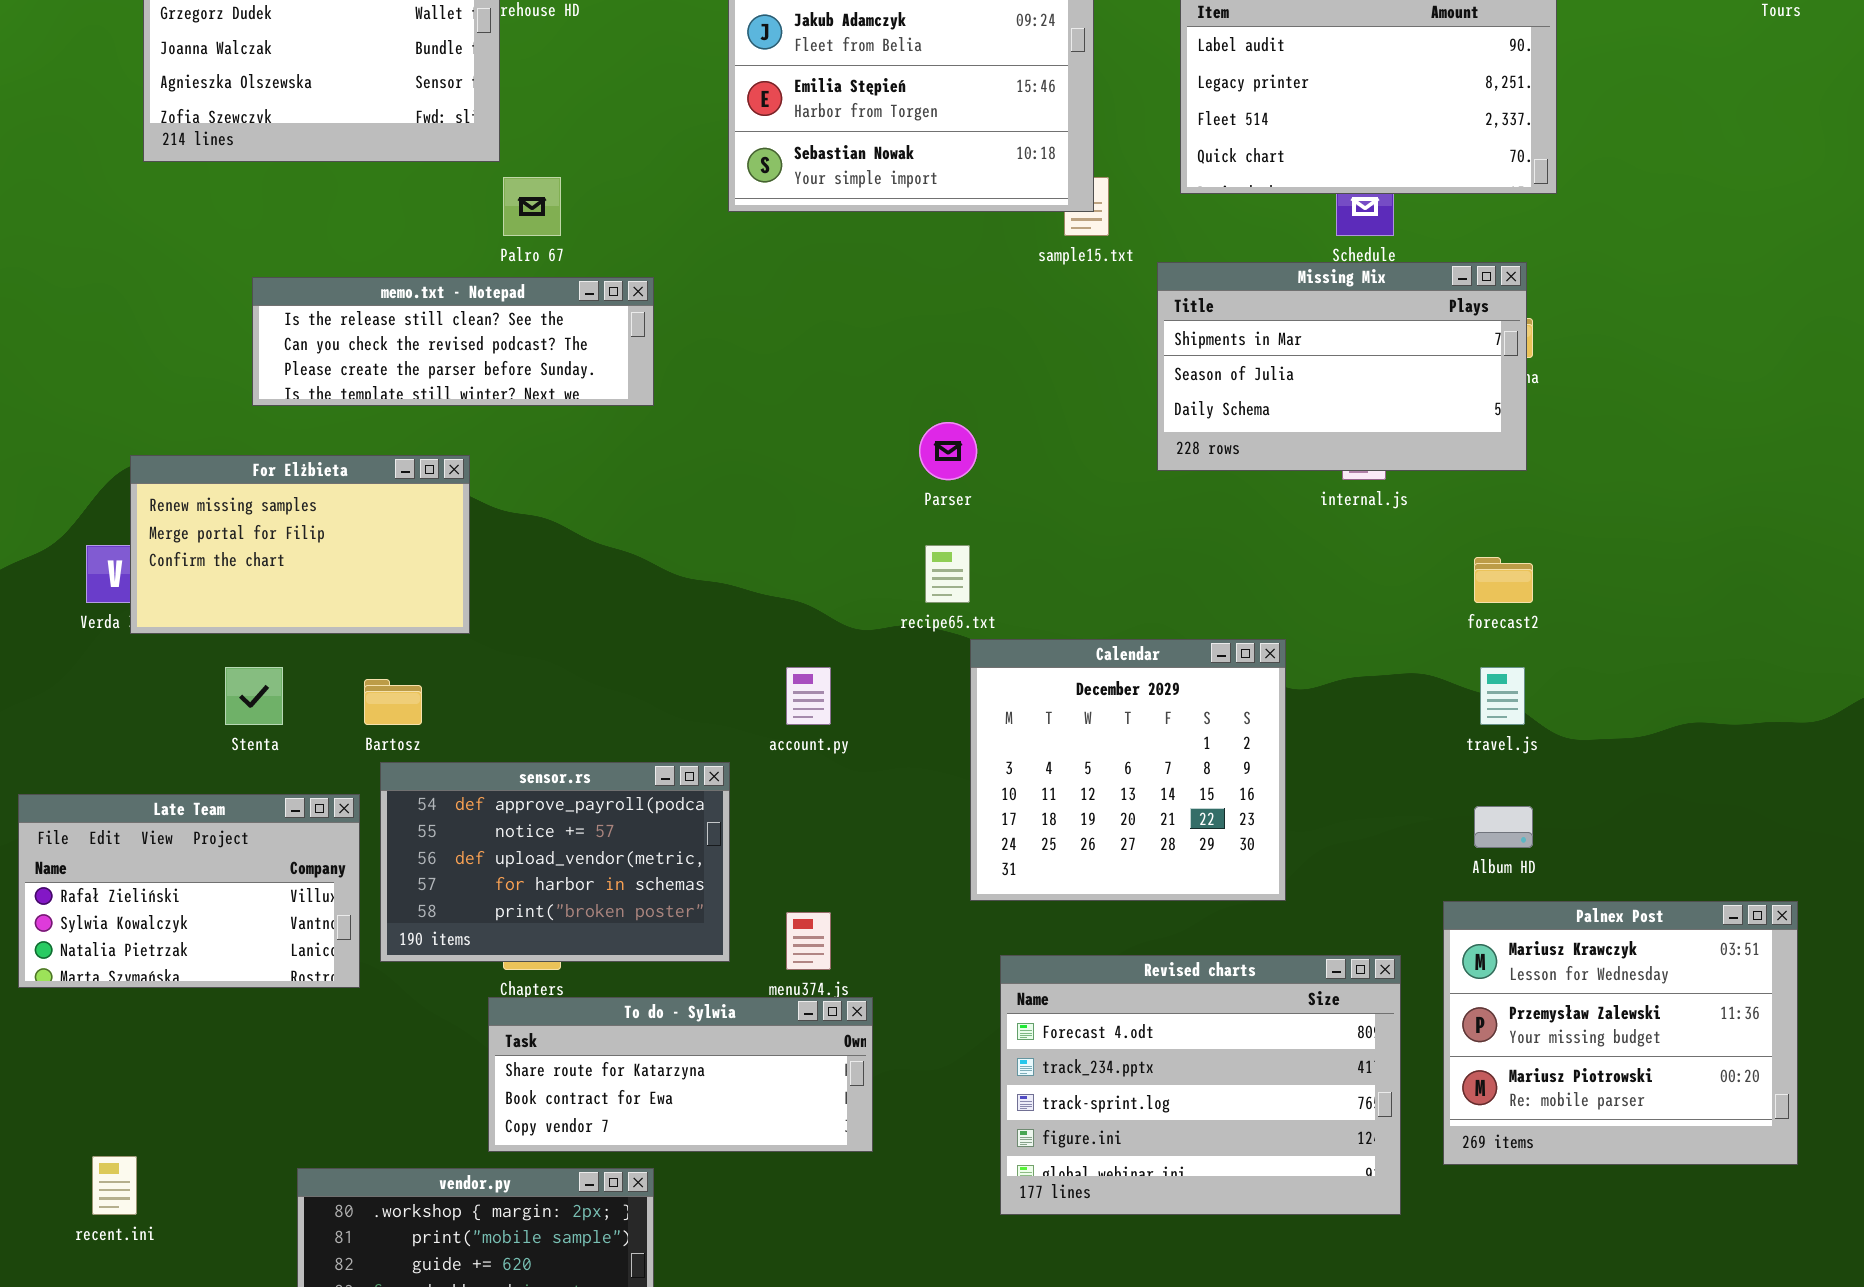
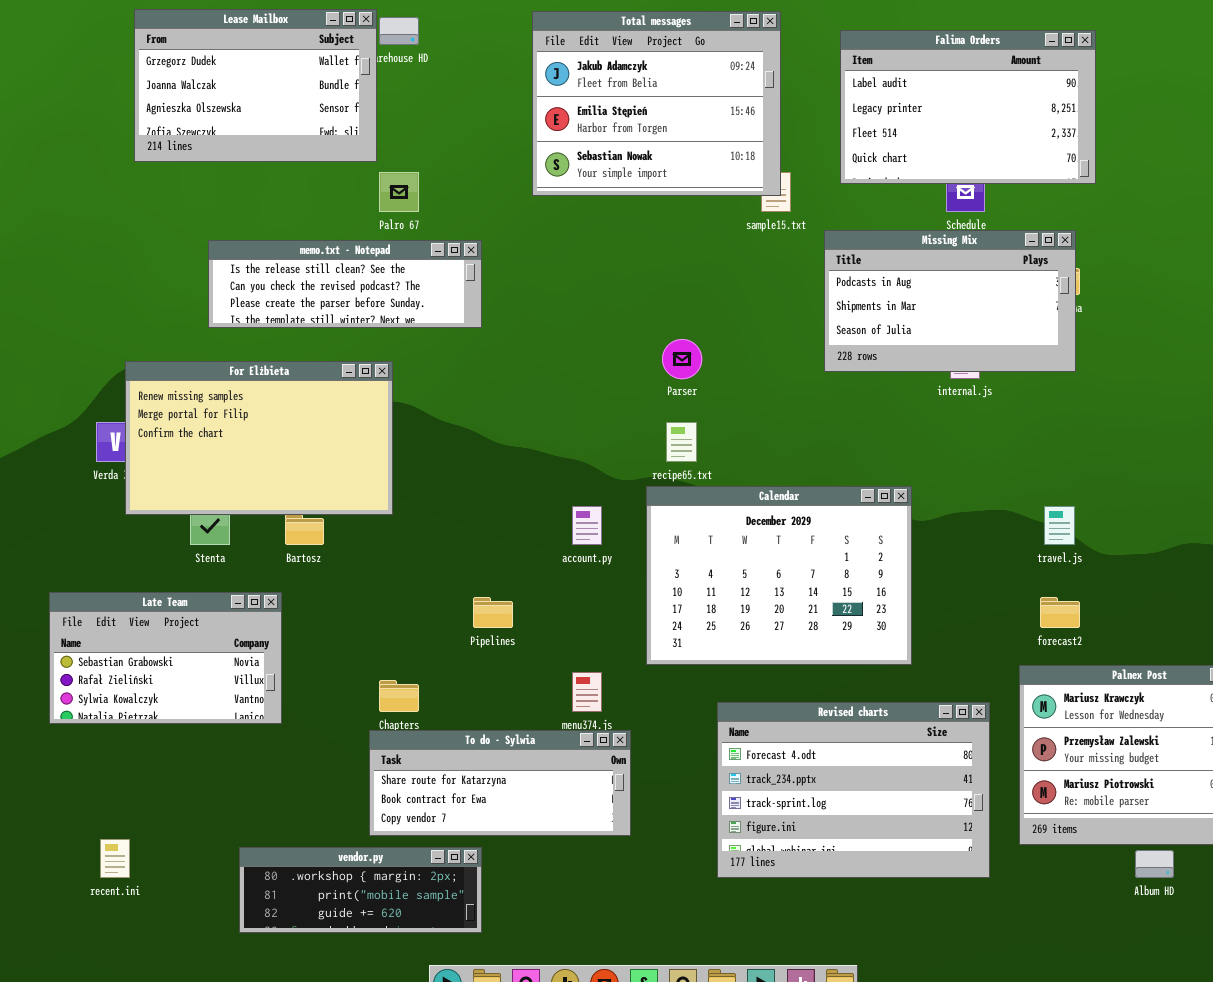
Missing Mix: [1157,262,1527,471] -> [824,230,1076,372], scrolled up 1 row
For Elżbieta: [130,455,470,634] -> [125,361,393,515], resized
forecast2: [1474,557,1533,603] -> [1040,597,1080,628], moved
Calendar: [970,639,1286,901] -> [646,486,912,665], resized
sensor.rs: [380,762,730,962] -> none, closed
Late Team: [18,794,360,988] -> [49,592,282,724], scrolled up 1 row
Album HD: [1474,806,1533,848] -> [1135,850,1174,878], moved

